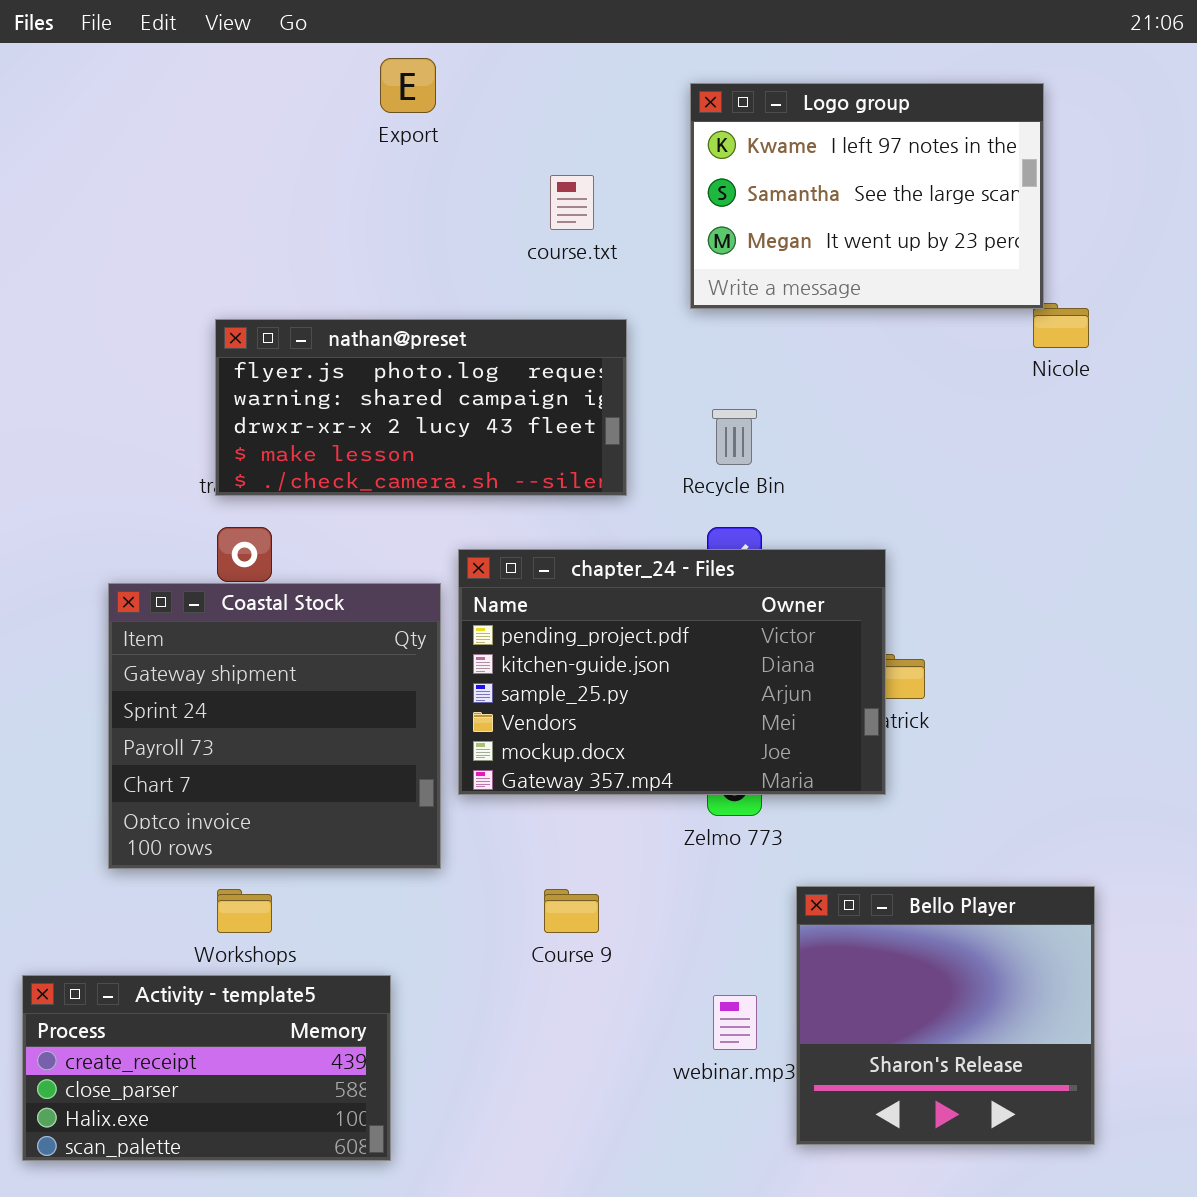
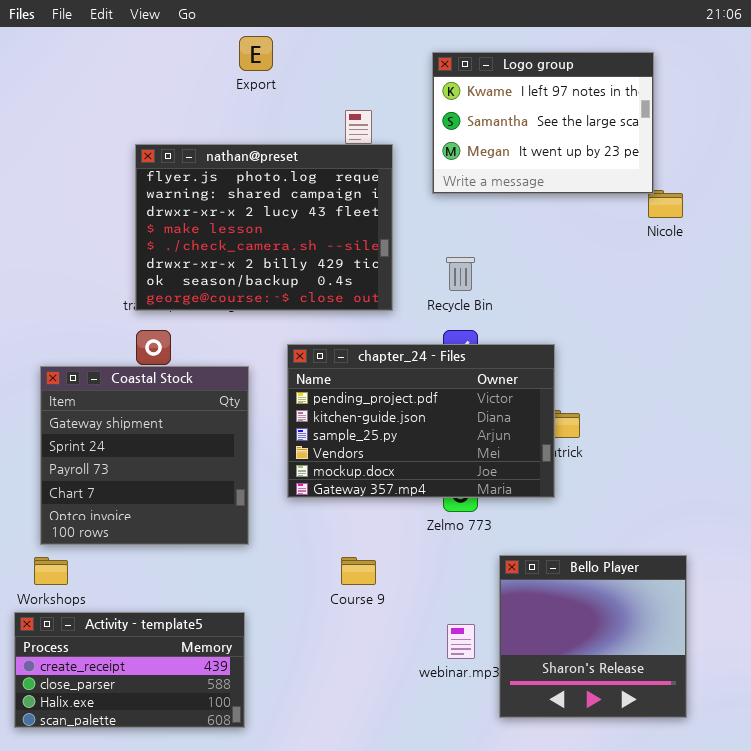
nathan@preset: [215,319,627,496] -> [135,144,393,311], resized
Coastal Stock: [108,583,441,869] -> [40,366,249,545], moved
Workshops: [217,889,272,933] -> [34,557,68,585], moved

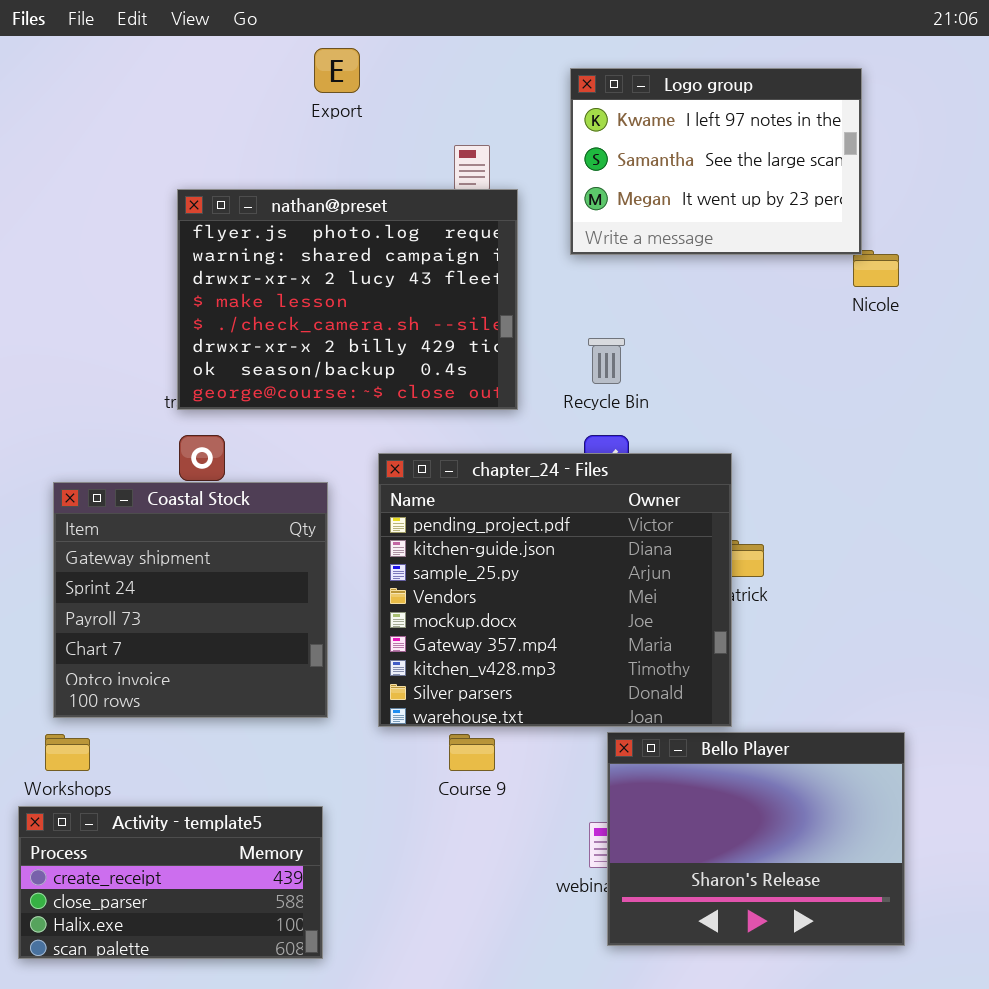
chapter_24 - Files: [287,344,555,498] -> [378,453,732,727], resized
Bello Player: [499,555,687,718] -> [607,732,905,946], resized

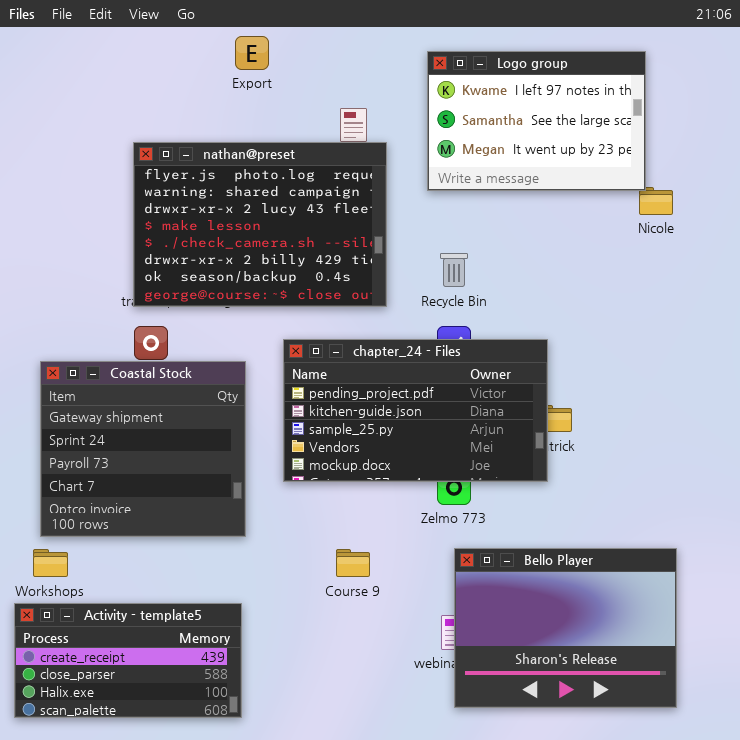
chapter_24 - Files: [378,453,732,727] -> [283,339,548,482], resized

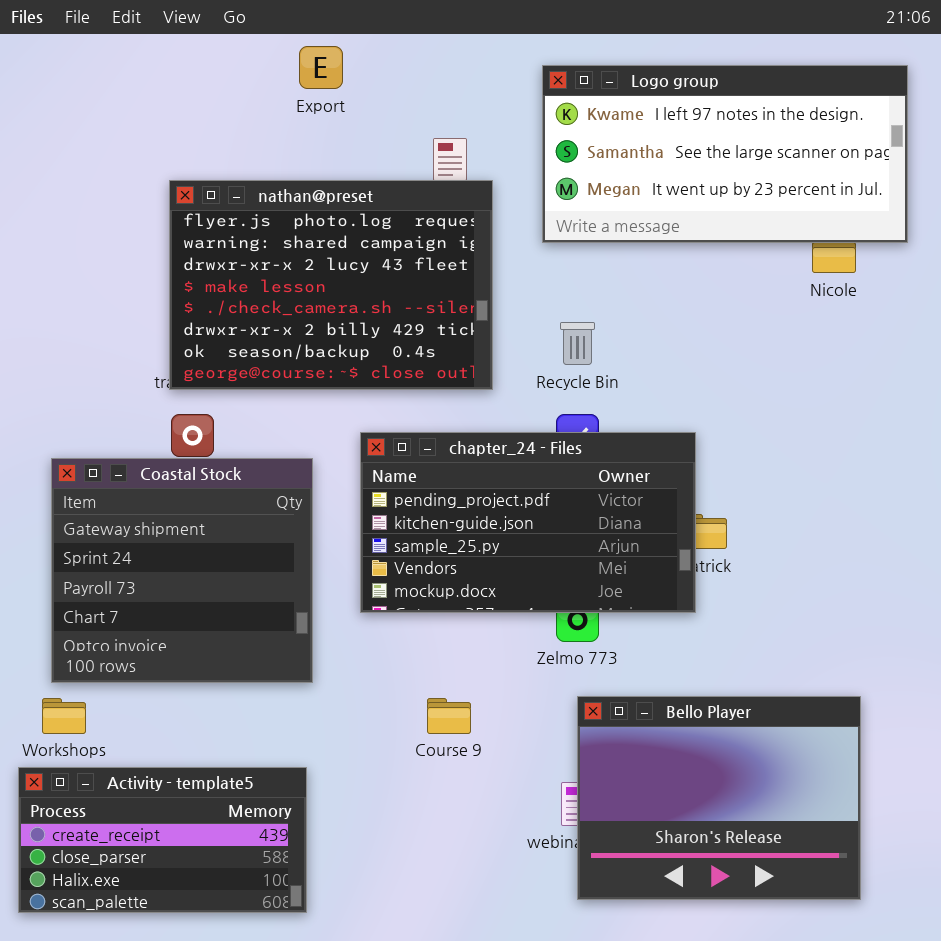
Logo group: [427,51,646,191] -> [542,65,908,243], resized

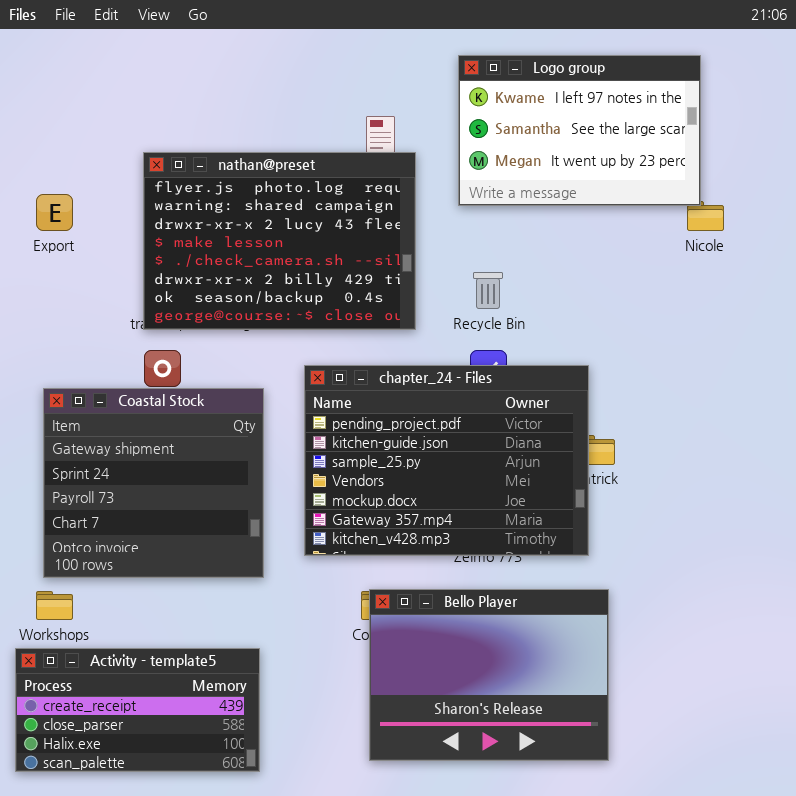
Export: [299,46,343,89] -> [36,194,73,231], moved
Logo group: [542,65,908,243] -> [458,55,701,206], resized
chapter_24 - Files: [360,432,696,613] -> [304,365,589,556], resized
Bello Player: [577,696,861,900] -> [369,589,609,761], moved

